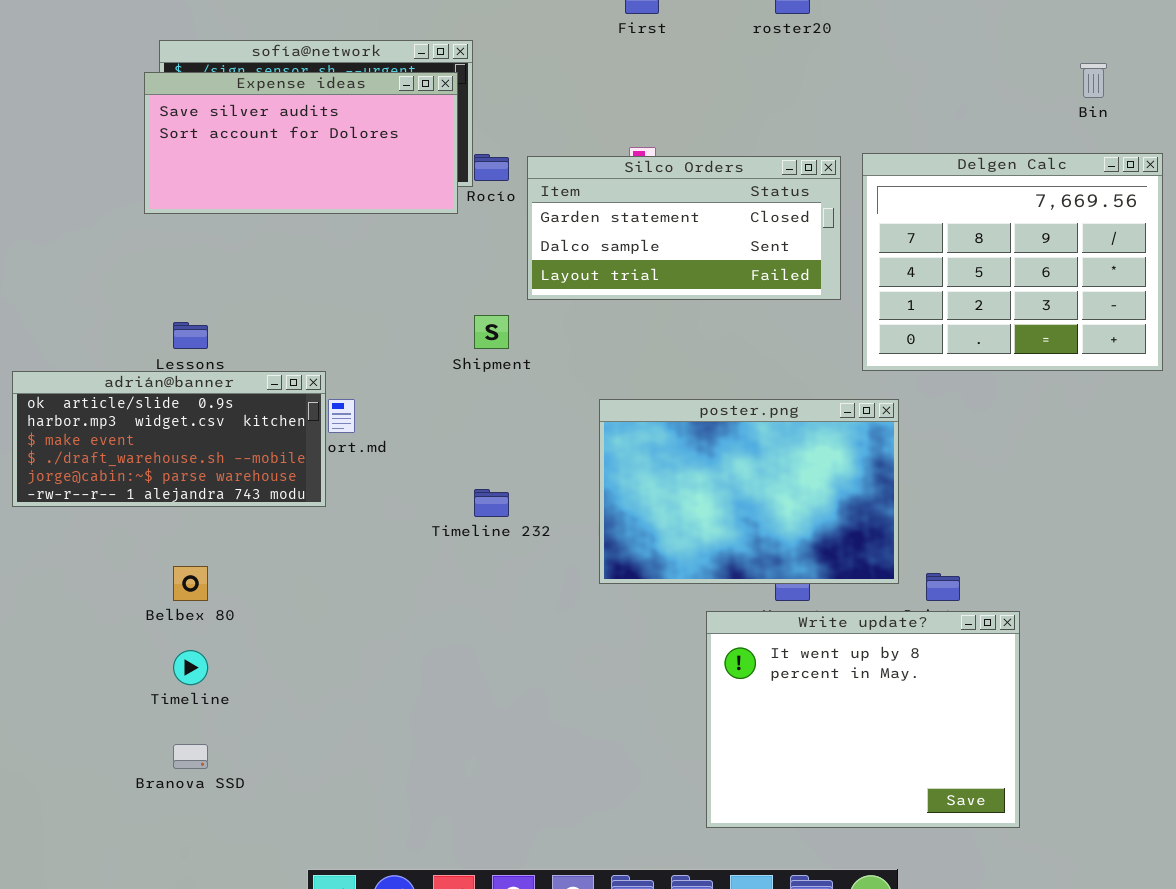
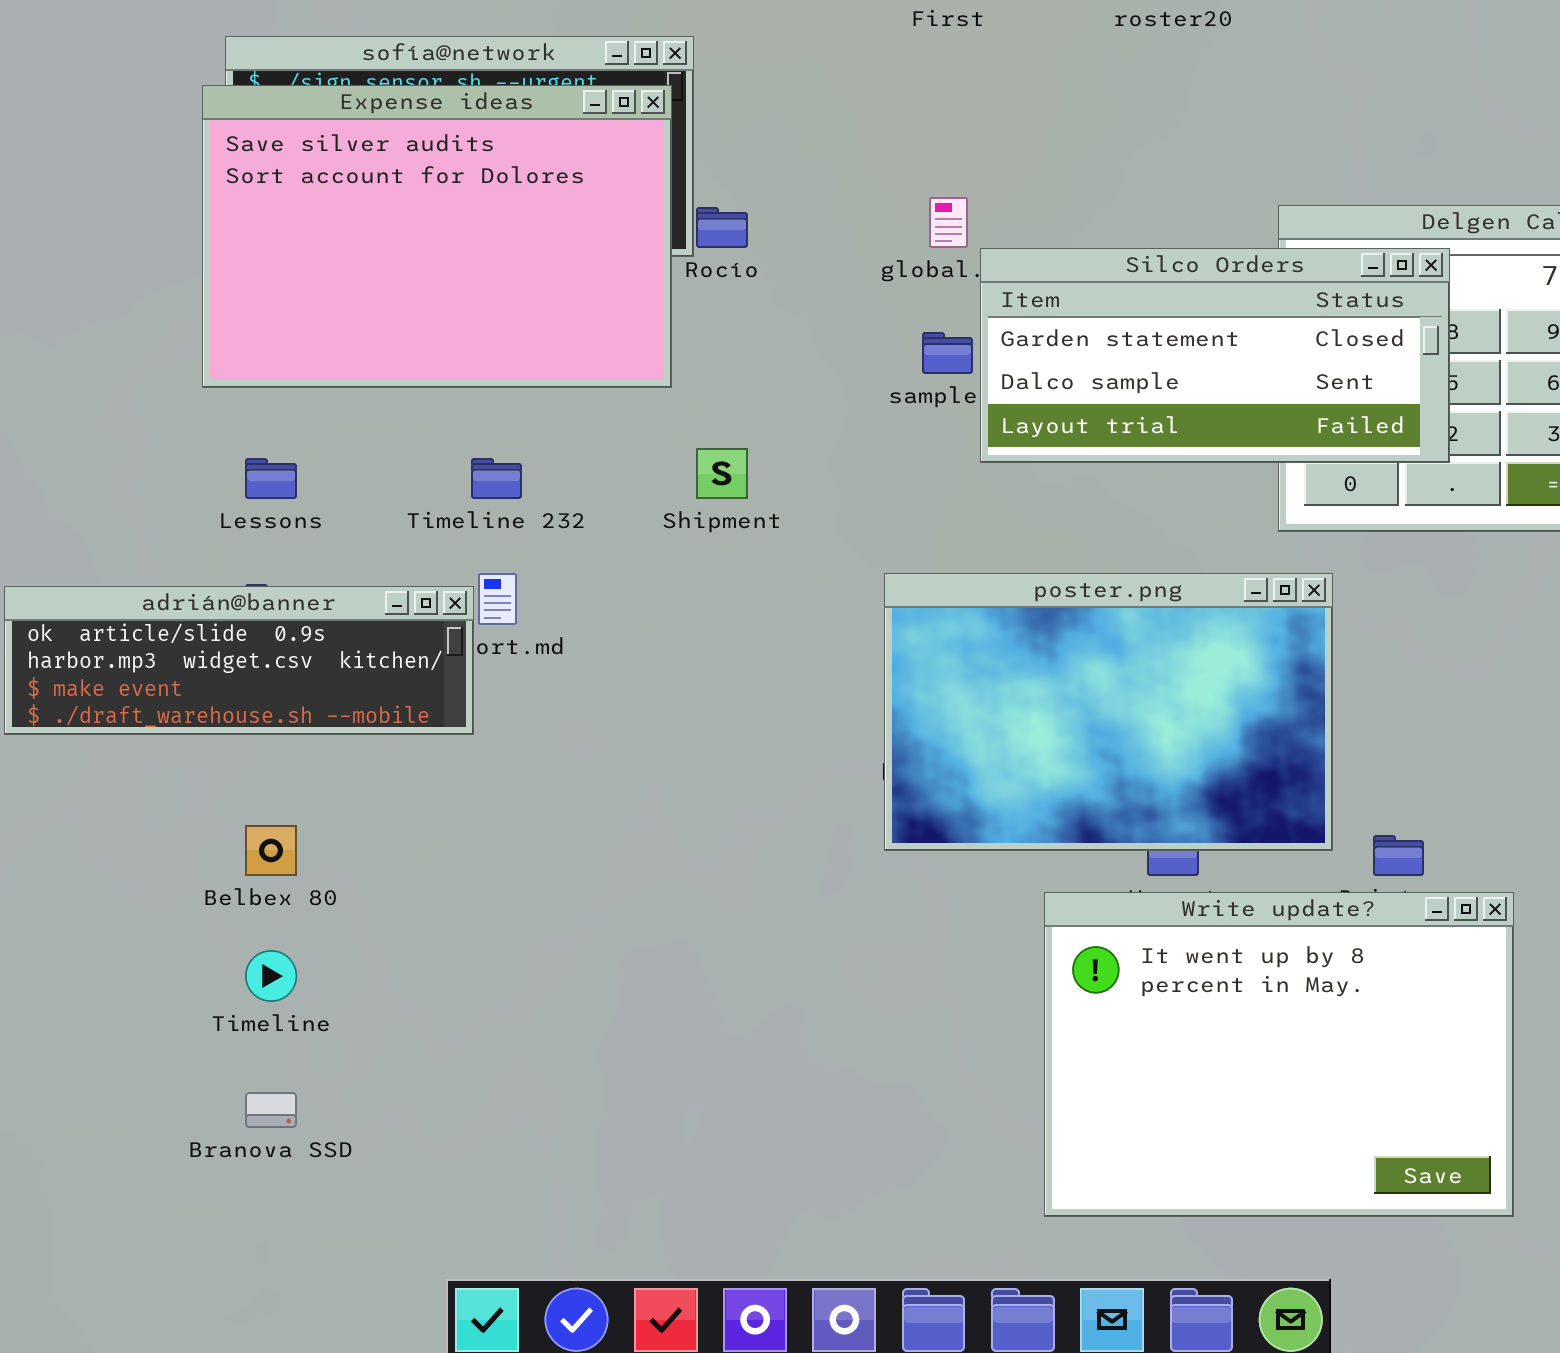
Expense ideas: [144,72,458,214] -> [202,85,672,388], resized
Silco Orders: [527,156,841,300] -> [980,248,1450,463], moved
adrián@banner: [12,371,326,507] -> [4,586,474,735], resized
Timeline 232: [474,489,509,517] -> [471,458,522,499], moved

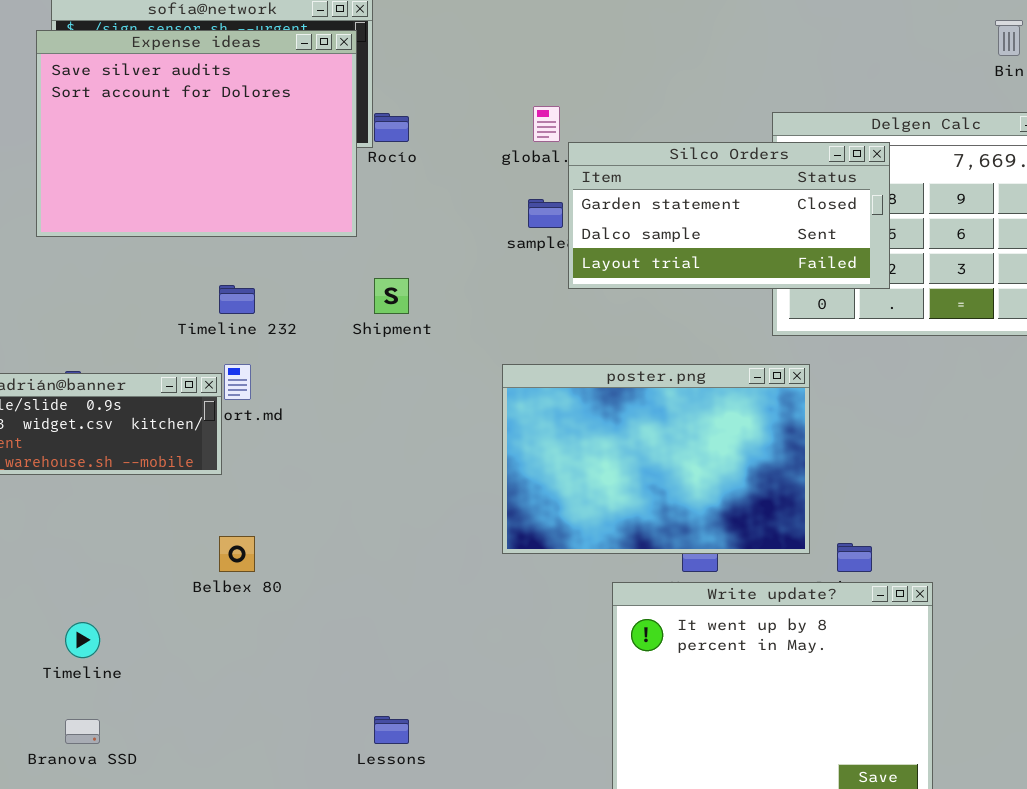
Lessons: [245,458,297,499] -> [374,716,409,744], moved
Belbex 80: [245,825,297,876] -> [219,536,255,572], moved

